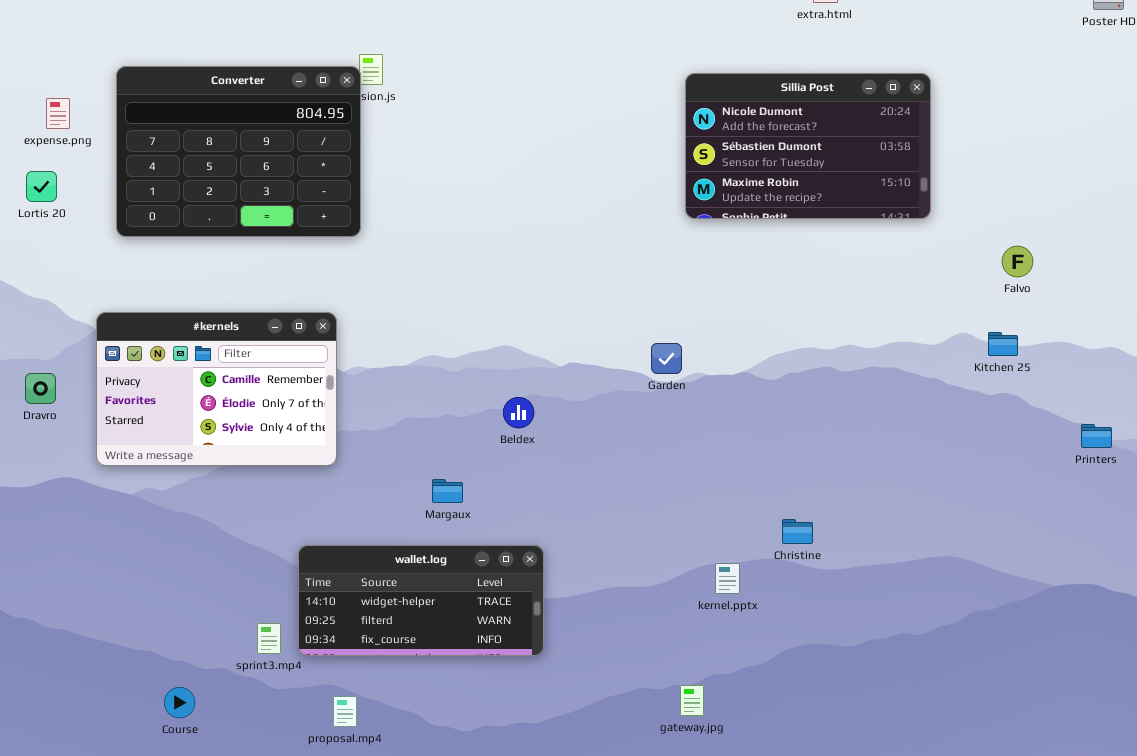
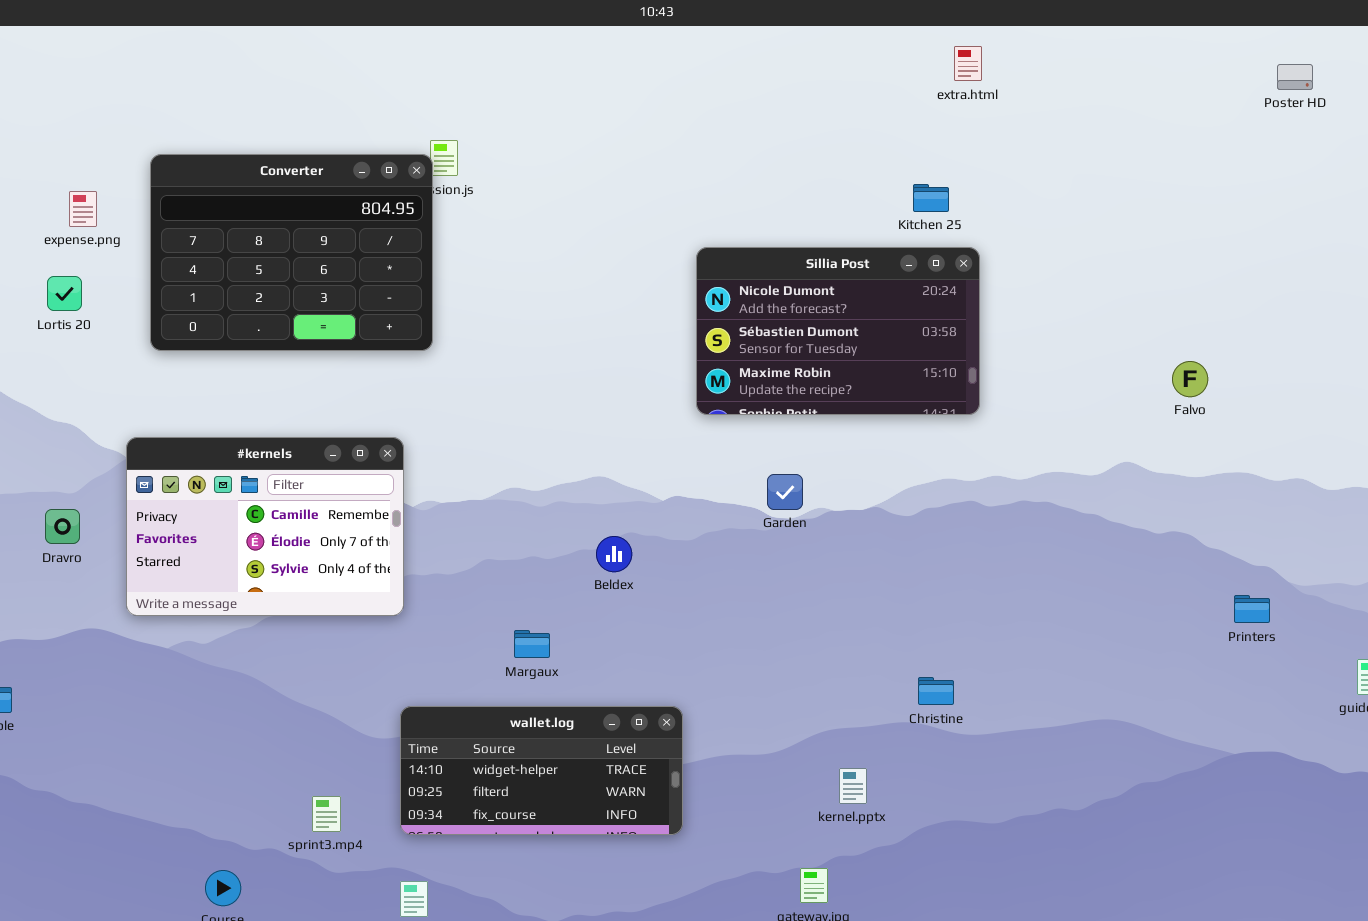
Sillia Post: [685,73,931,219] -> [696,247,980,415], moved
Kitchen 25: [988,332,1018,356] -> [913,184,949,212], moved
Printers: [1081,424,1112,448] -> [1234,595,1270,623], moved
wallet.log: [298,545,544,656] -> [400,706,683,835], moved
kernel.pptx: [715,563,740,594] -> [839,768,867,804], moved

